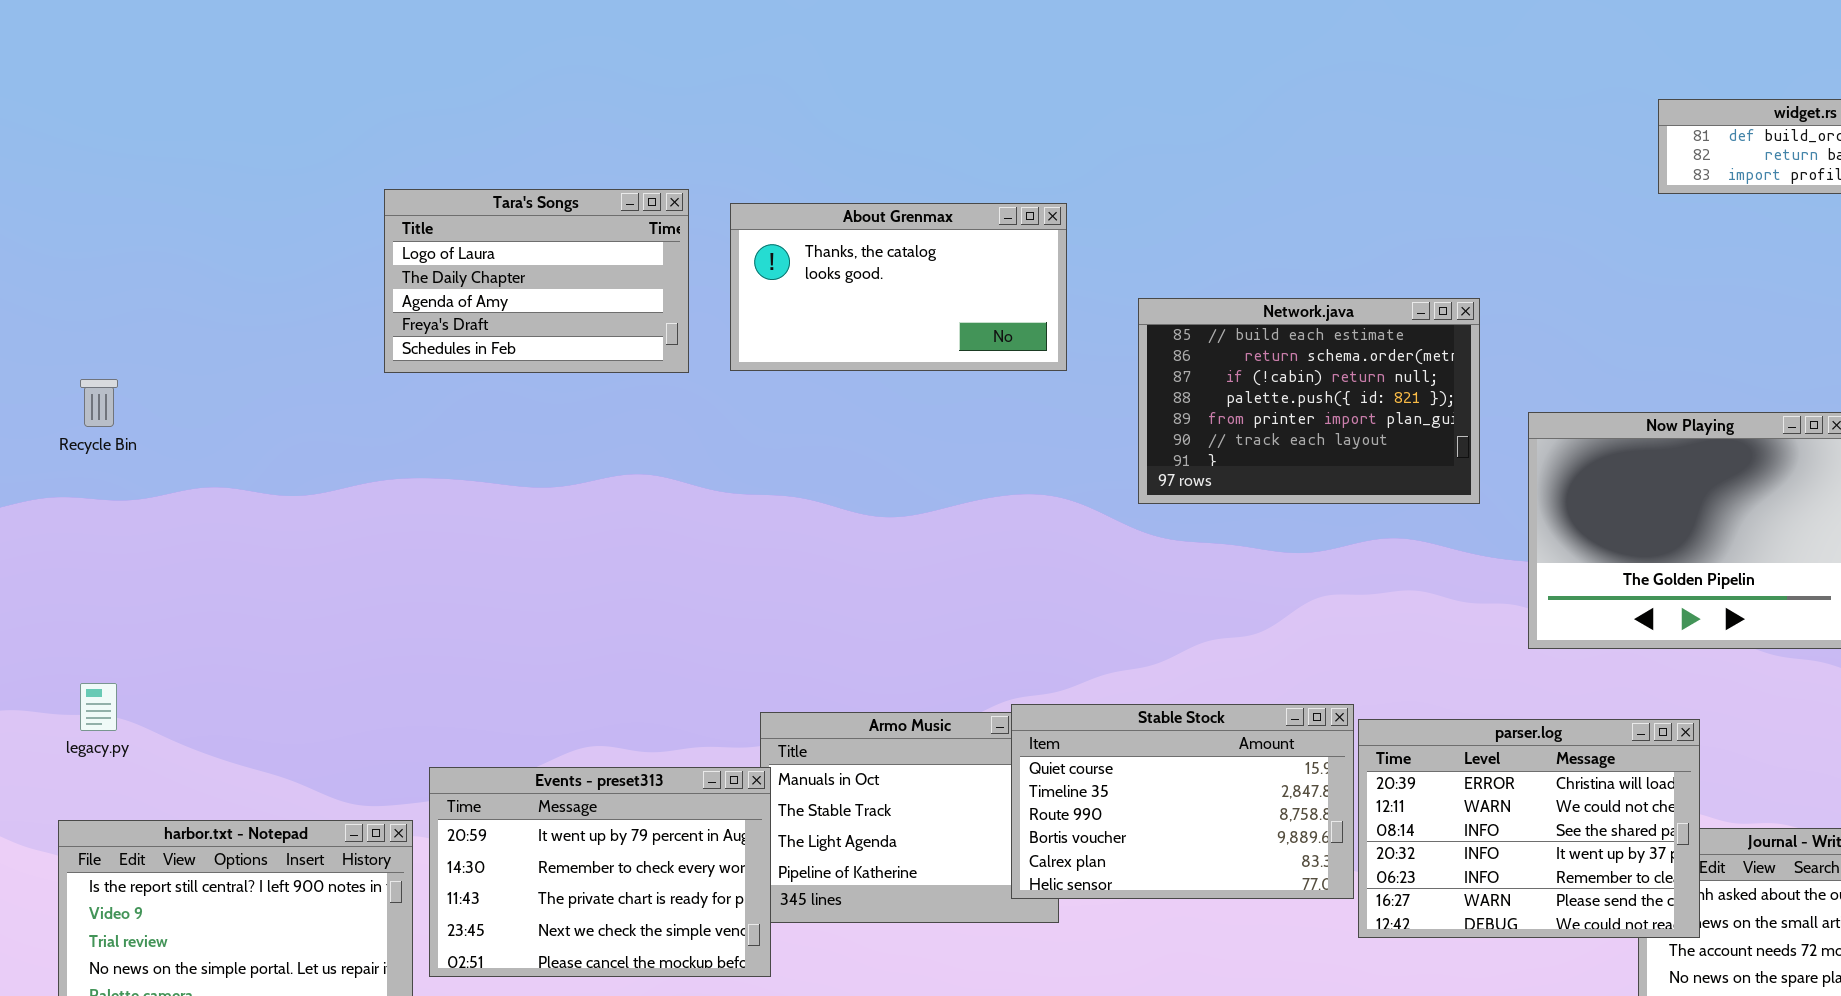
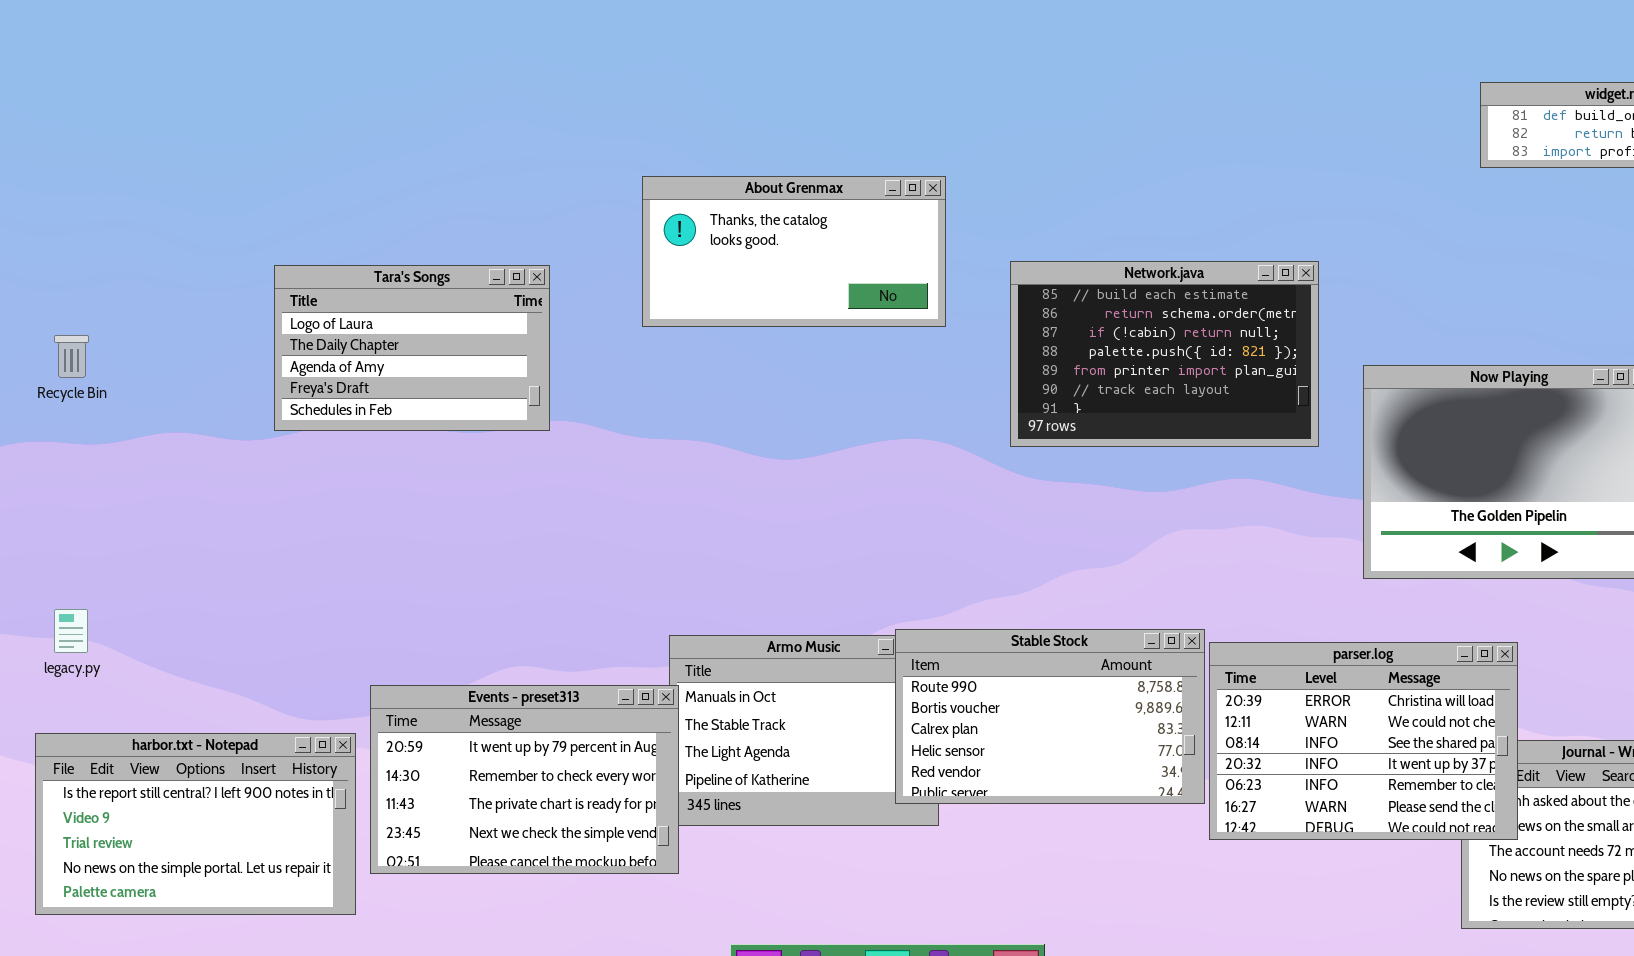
Tara's Songs: [384,189,689,373] -> [274,265,550,431], moved
Stable Stock: [1011,704,1354,899] -> [895,629,1205,804], scrolled down 2 rows

